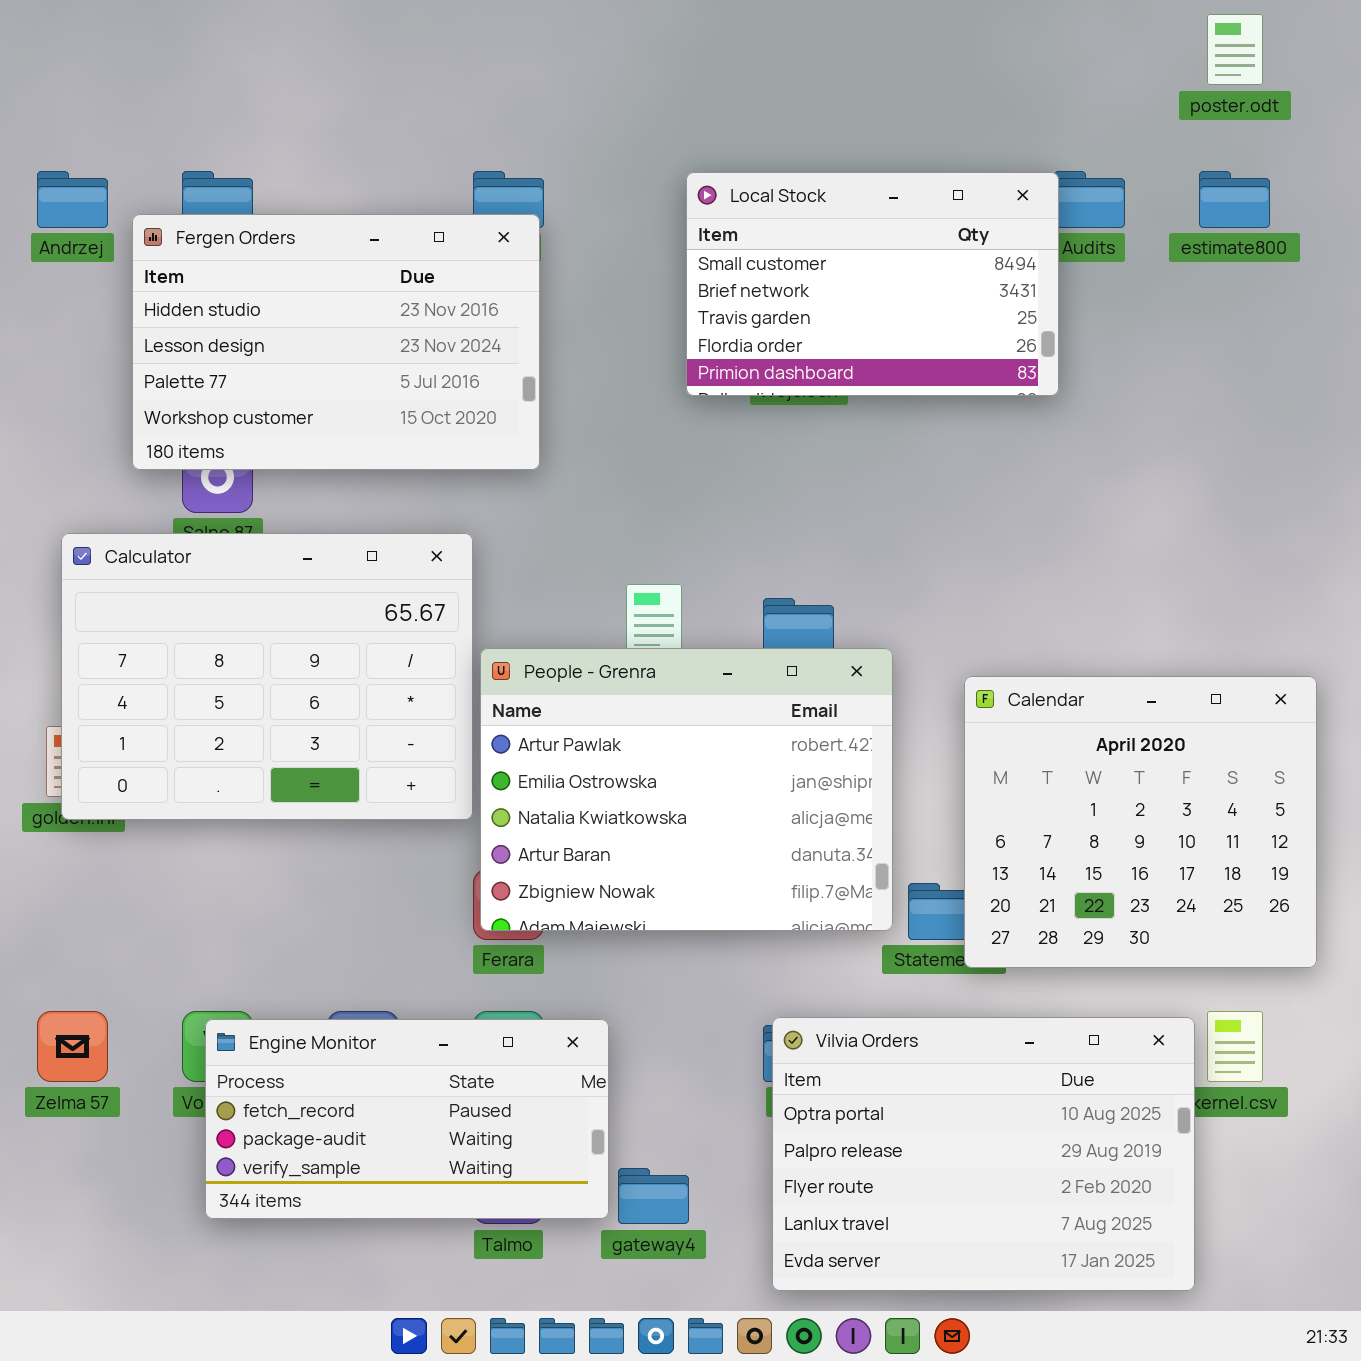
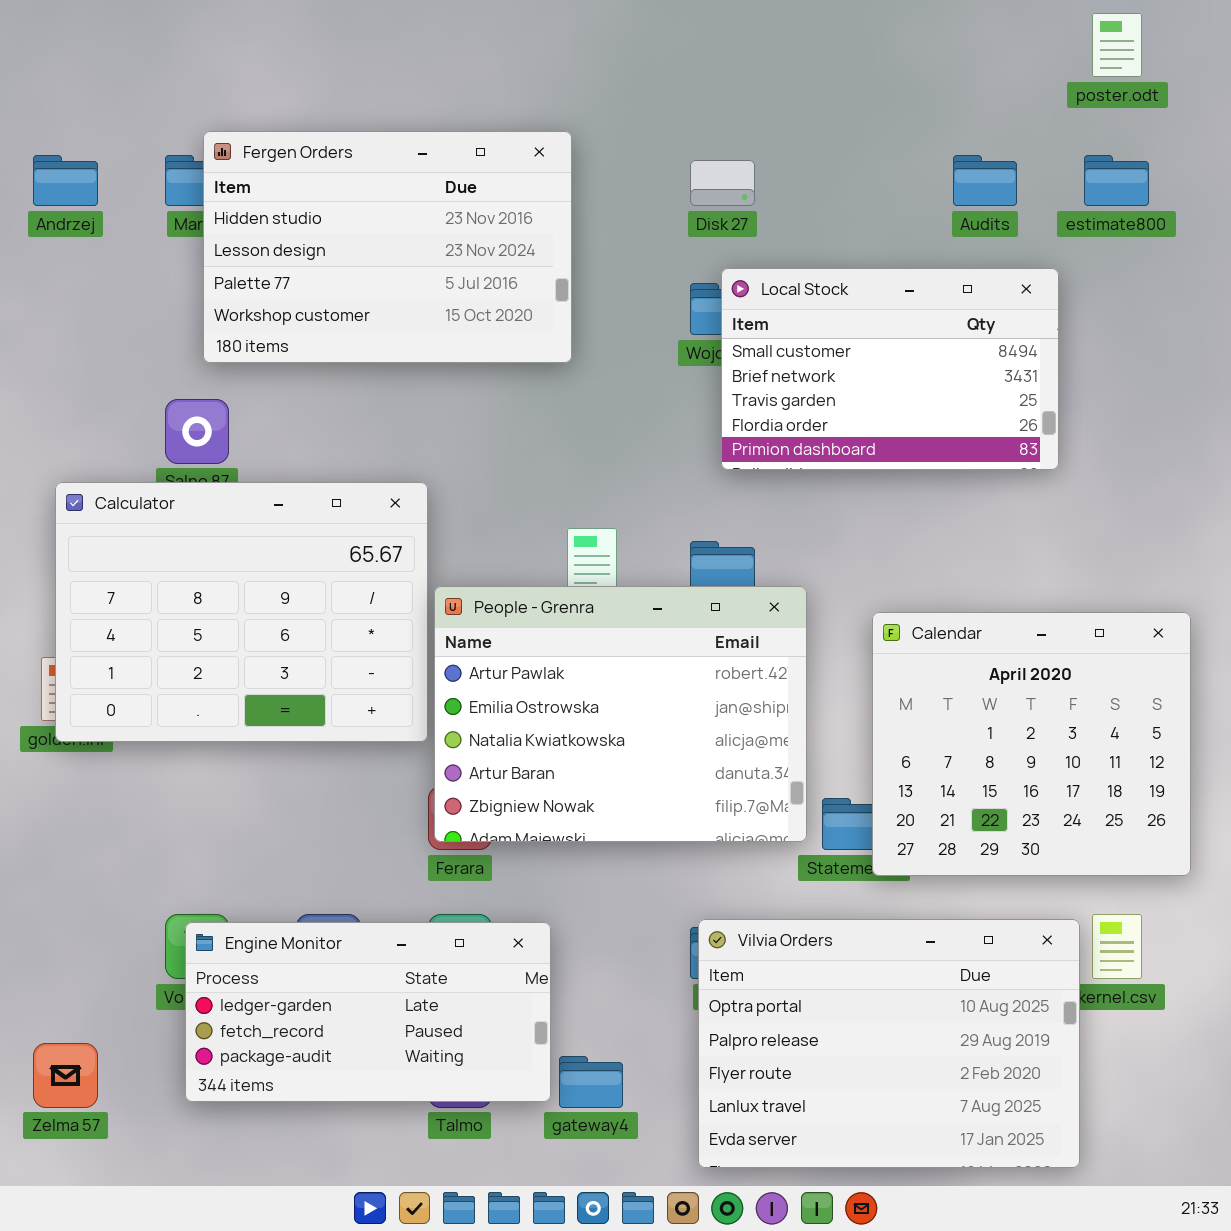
Local Stock: [686,172,1059,396] -> [721,268,1059,470], moved
Fergen Orders: [132,214,540,470] -> [203,131,572,363], moved
Zelma 57: [37,1011,108,1082] -> [33,1043,98,1108], moved
Engine Monitor: [205,1019,609,1219] -> [185,922,551,1102], scrolled up 1 row

